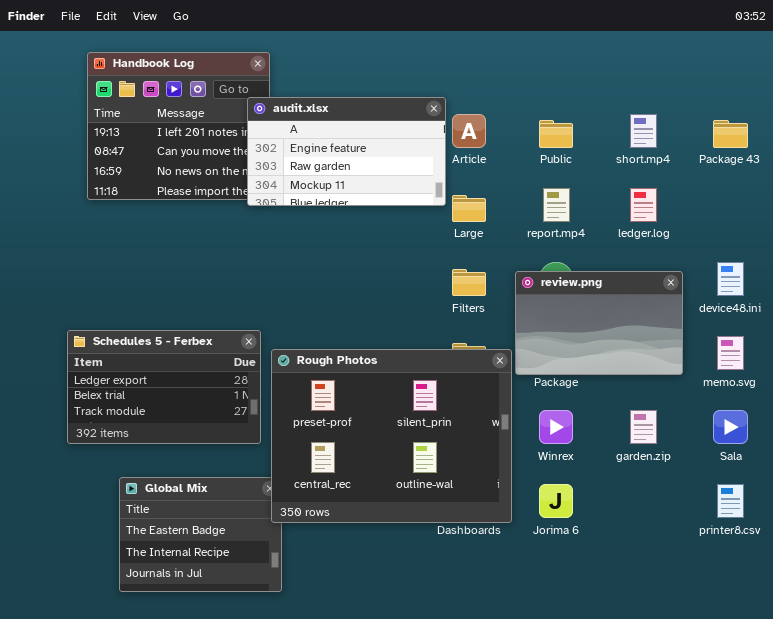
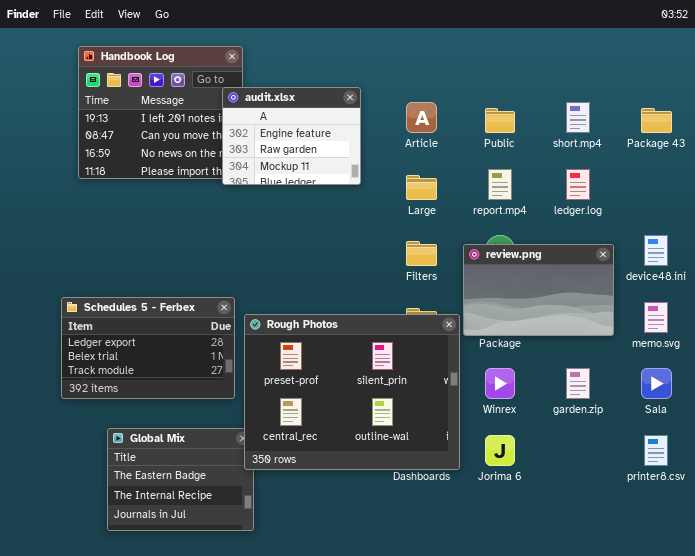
audit.xlsx: [247,97,446,206] -> [222,87,361,185], resized

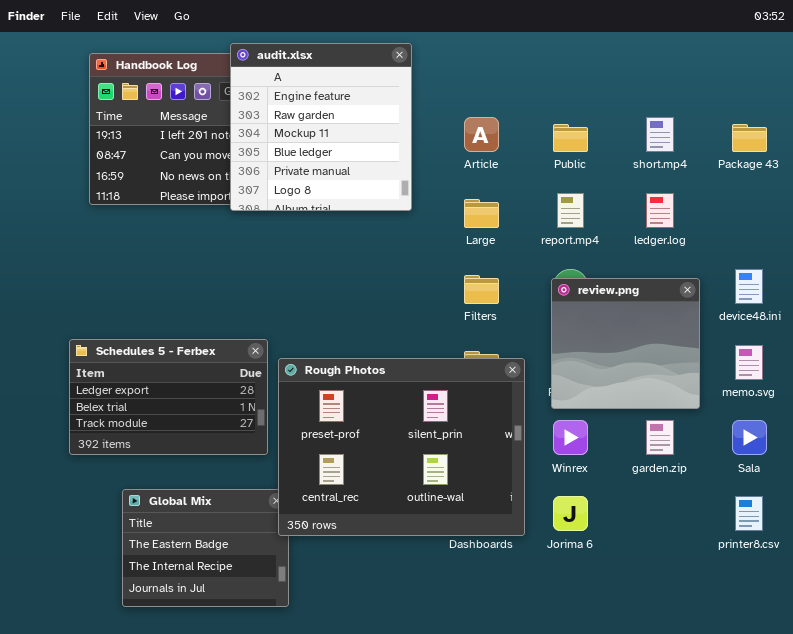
audit.xlsx: [222,87,361,185] -> [230,43,412,211], resized
review.png: [463,244,614,336] -> [551,278,700,409], resized

